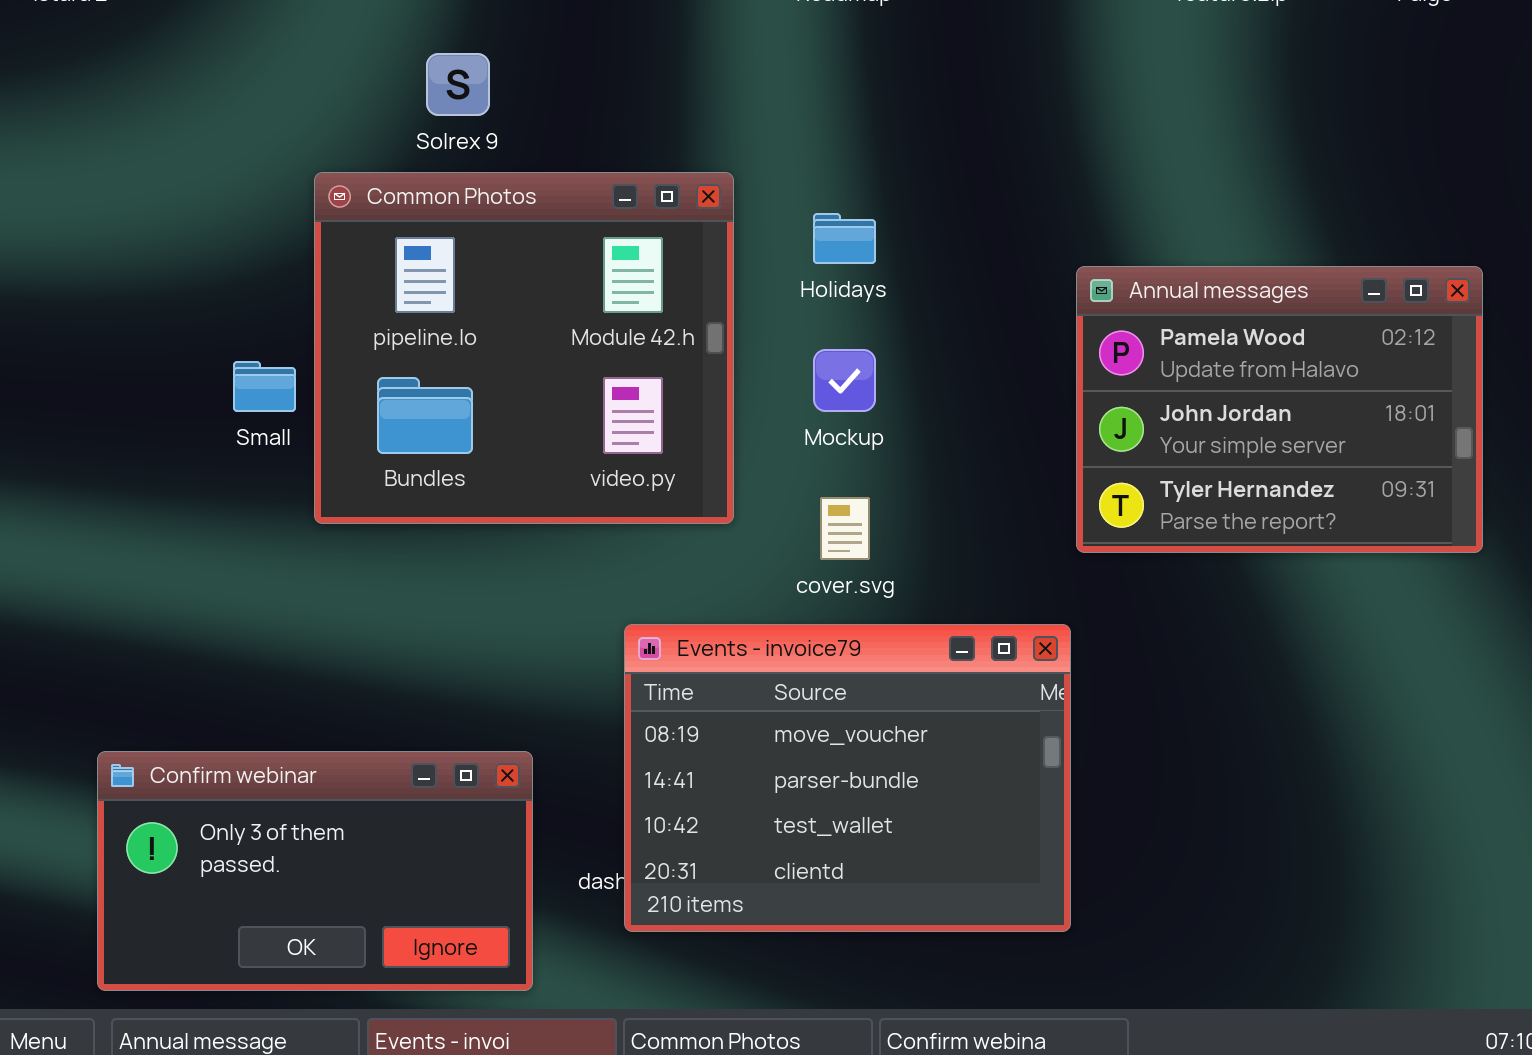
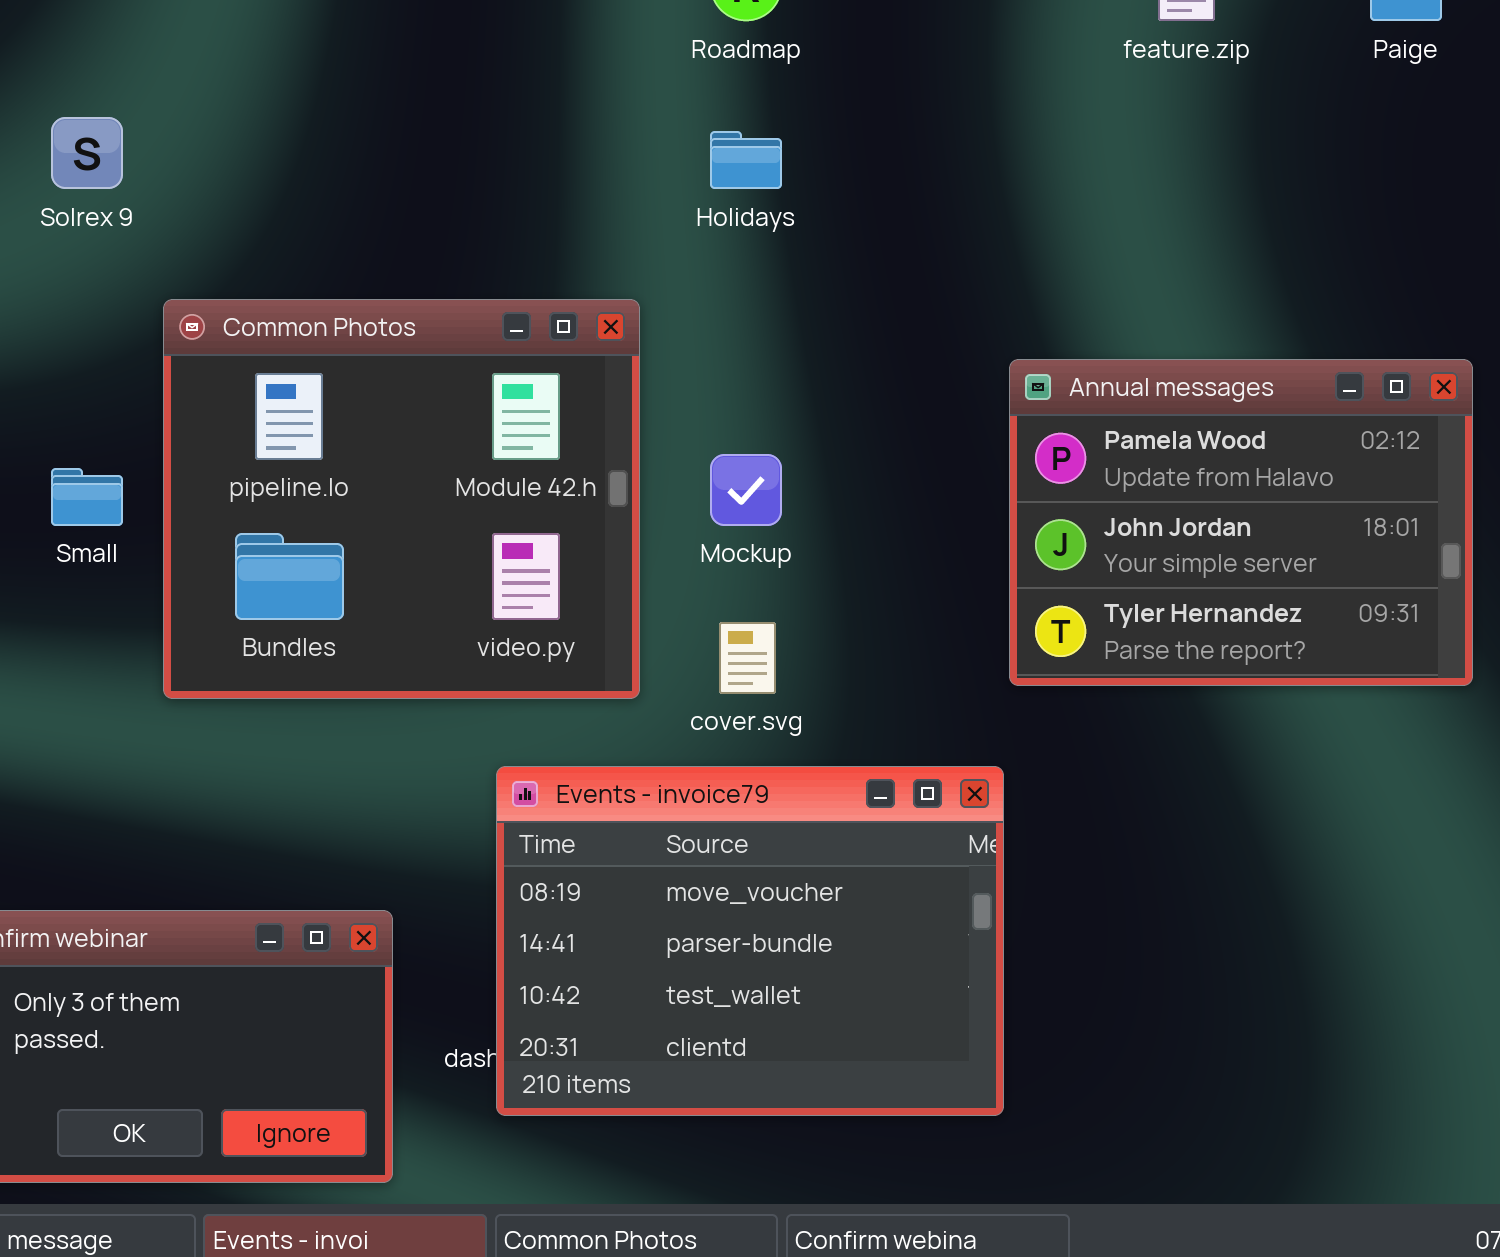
Solrex 9: [426,53,490,116] -> [51,117,123,189], moved
Common Photos: [314,172,734,524] -> [163,299,640,699], moved
Holidays: [813,213,876,264] -> [710,131,782,189], moved

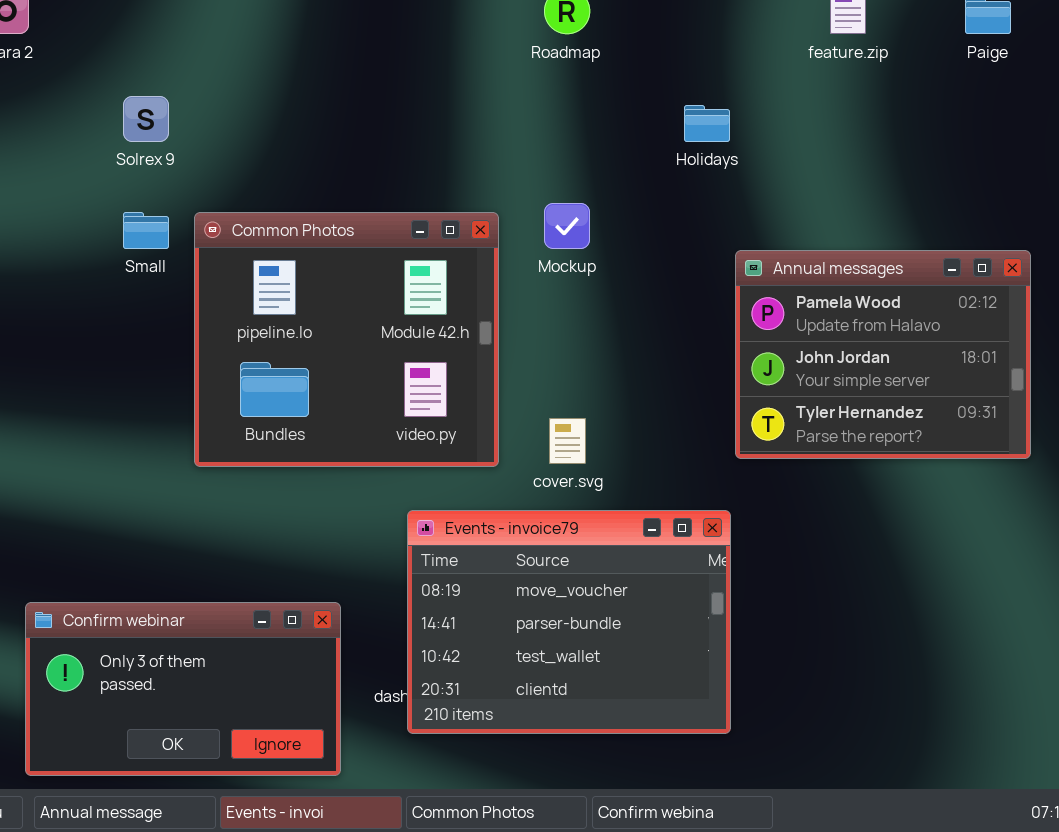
Holidays: [710,131,782,189] -> [684,105,730,142], moved
Mockup: [710,454,782,526] -> [544,203,590,249], moved
Small: [51,468,123,526] -> [123,212,169,249], moved

